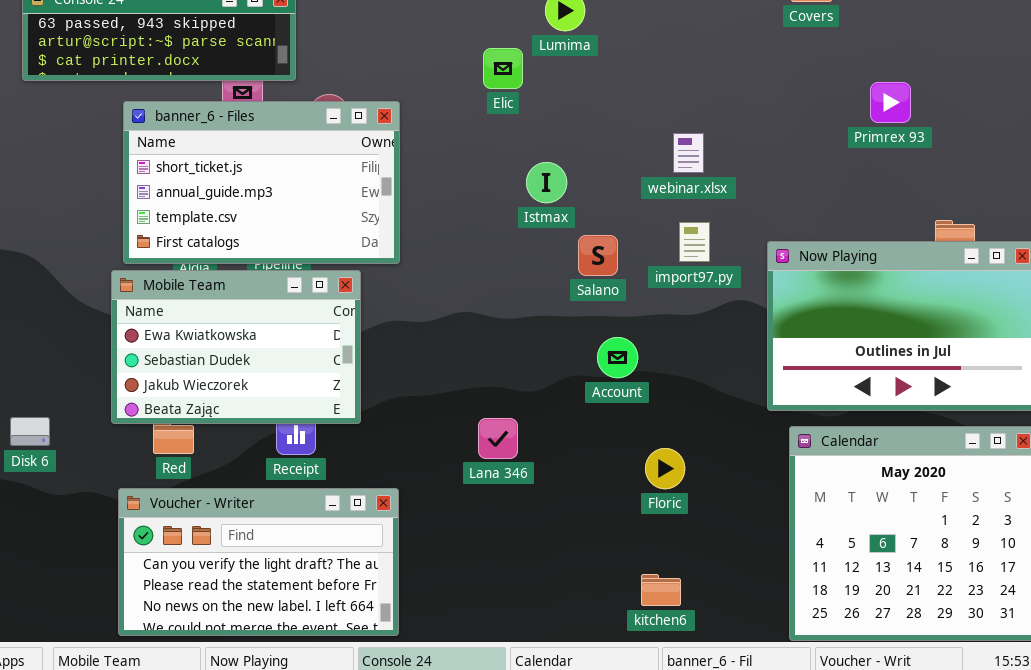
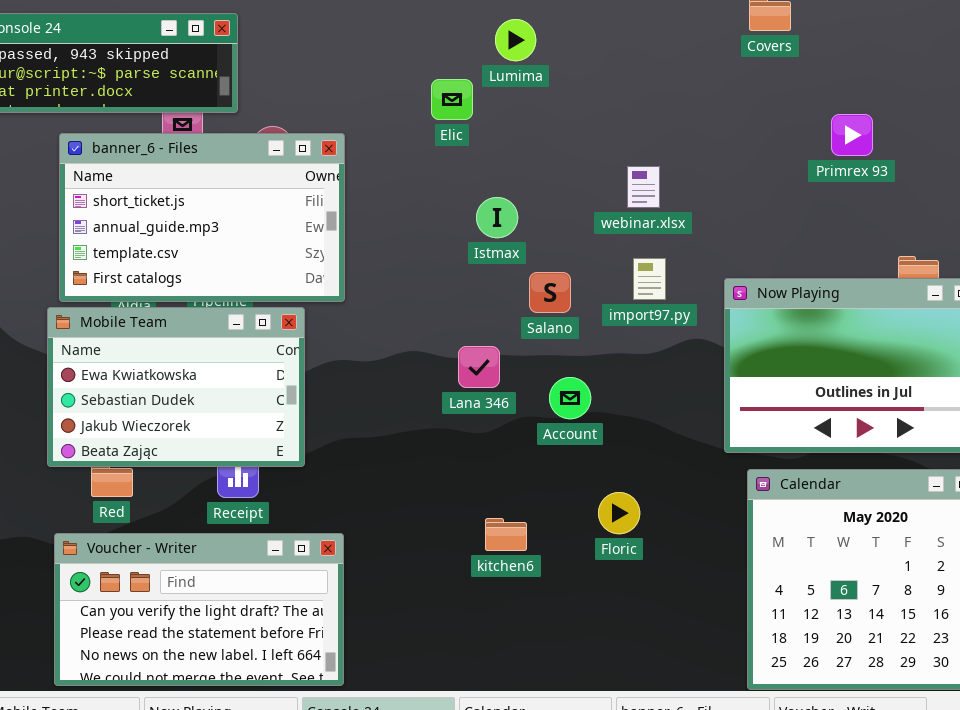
Lana 346: [478,418,518,459] -> [458,346,500,388], moved
kitchen6: [641,574,681,606] -> [485,518,527,551], moved

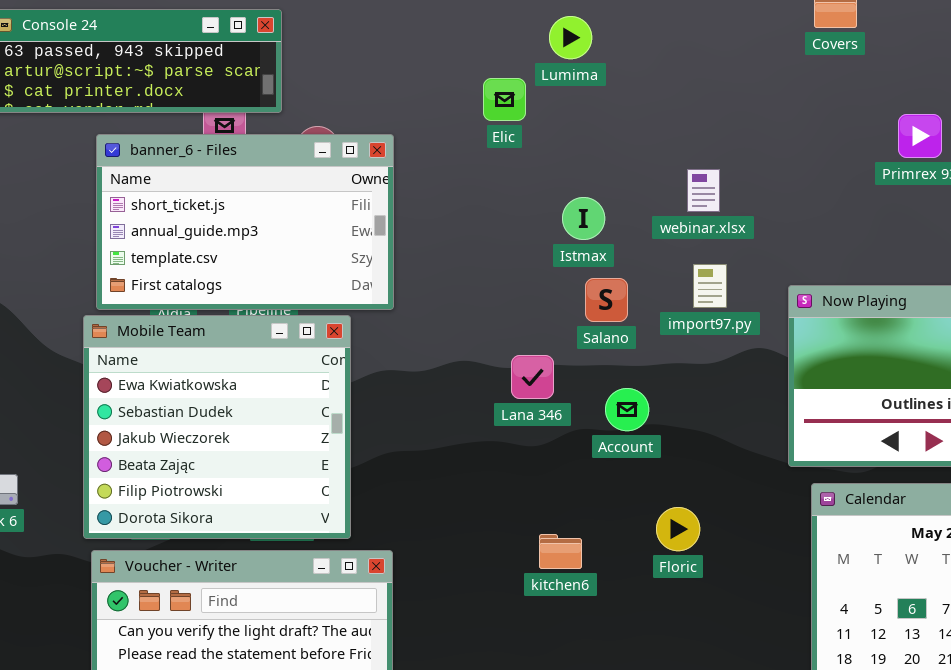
Istmax: [476,197,518,238] -> [562,197,605,240], moved
Mobile Team: [47,307,305,467] -> [83,315,351,539], resized

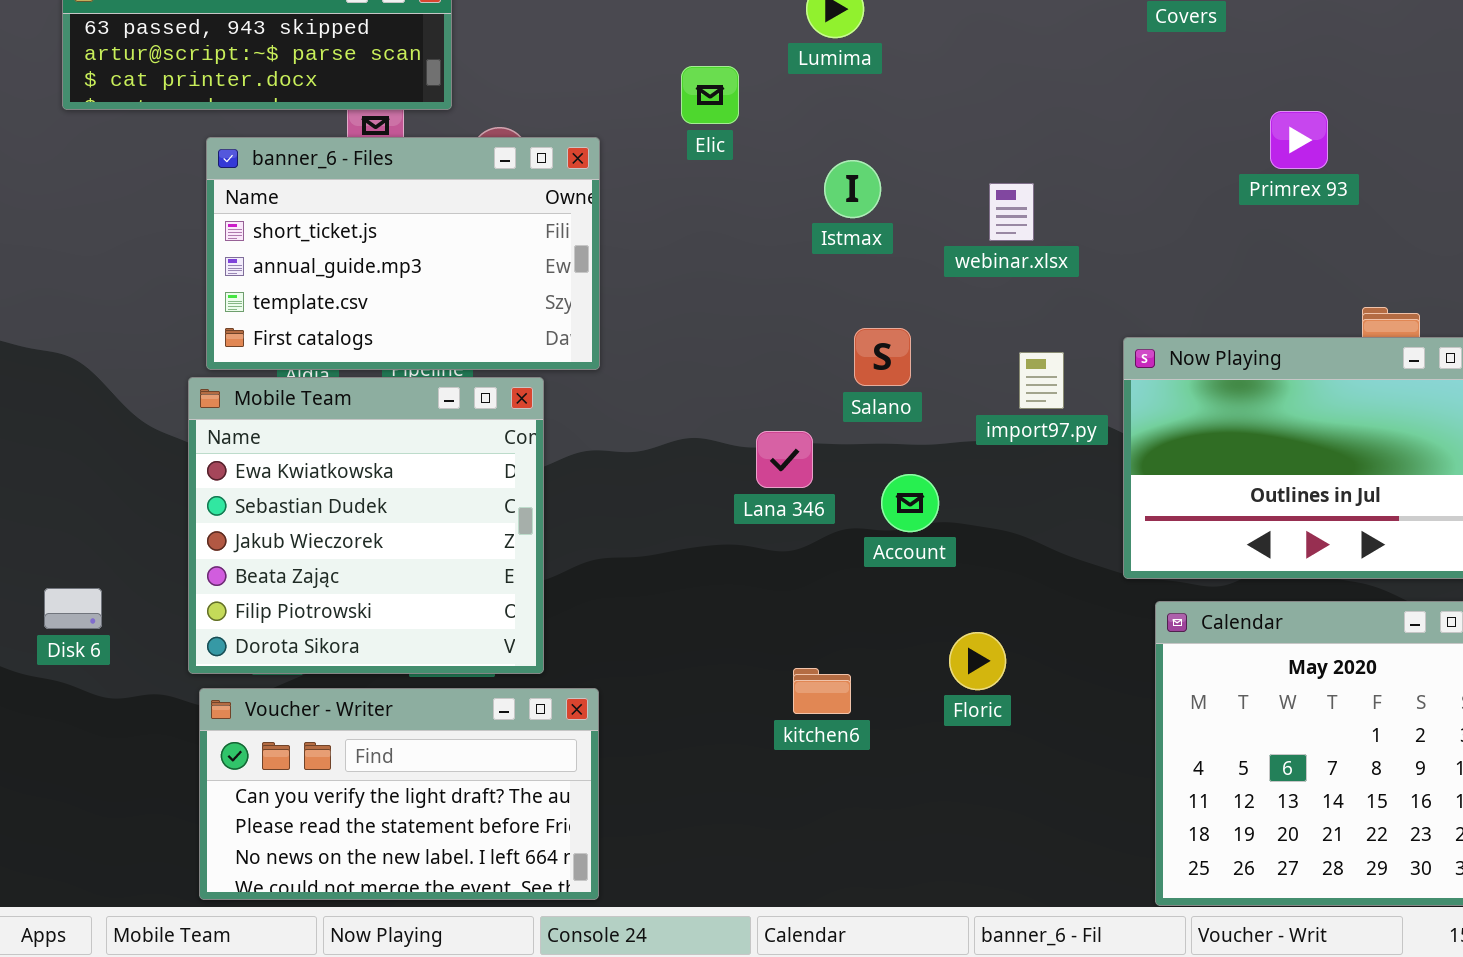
Elic: [483,78,526,121] -> [681,66,739,124], moved
Istmax: [562,197,605,240] -> [824,160,881,218], moved
import97.py: [693,264,727,308] -> [1019,352,1064,409], moved

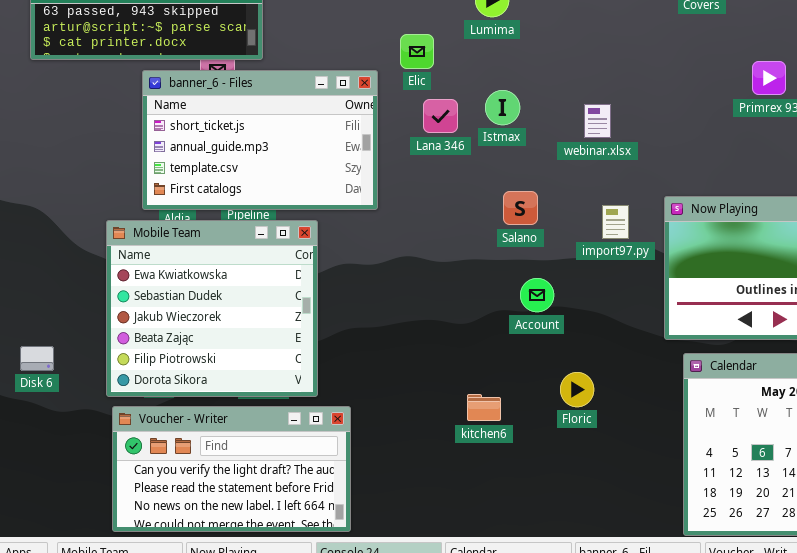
banner_6 - Files: [206,137,600,370] -> [142,70,378,210], moved
Lana 346: [756,431,813,488] -> [423,99,458,133], moved

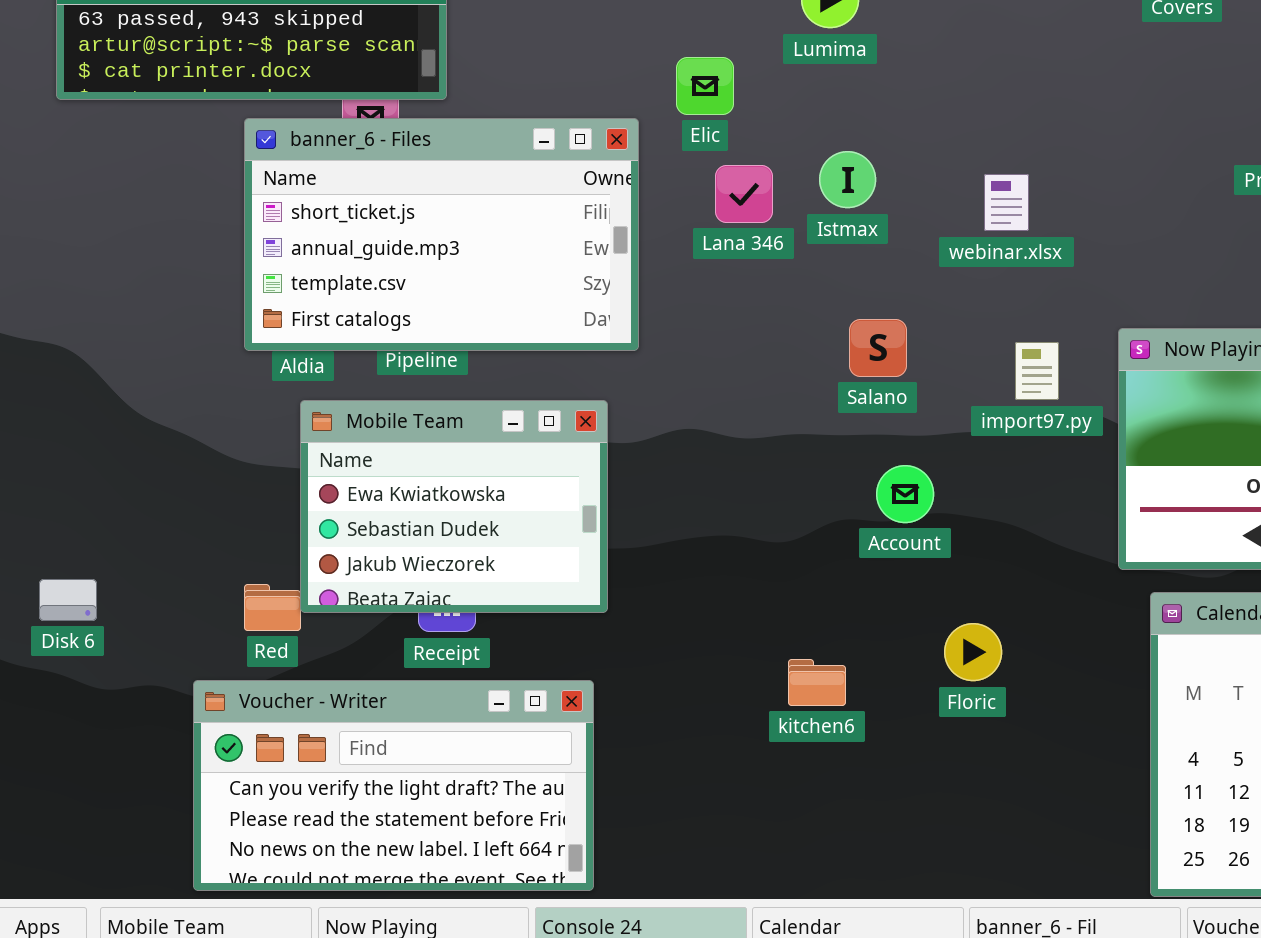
Mobile Team: [106,220,318,397] -> [300,400,608,613], moved, resized

